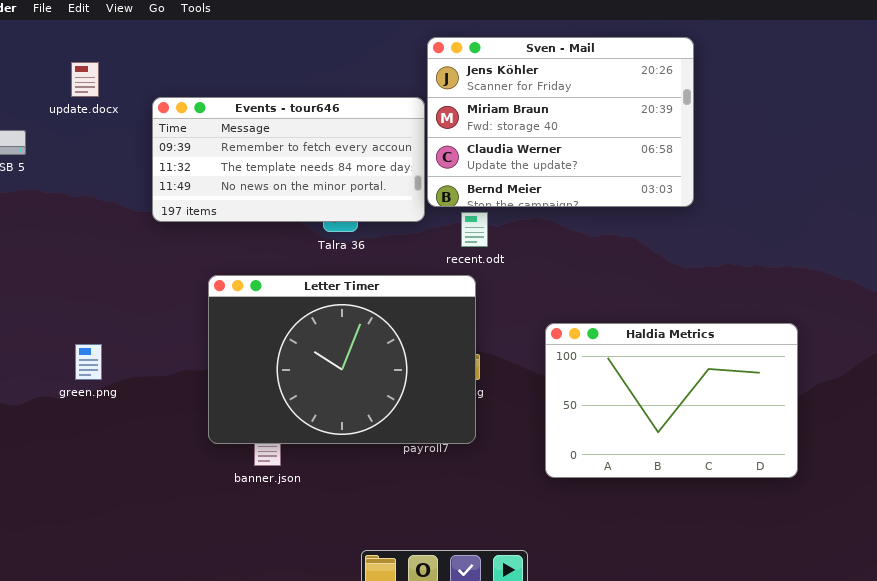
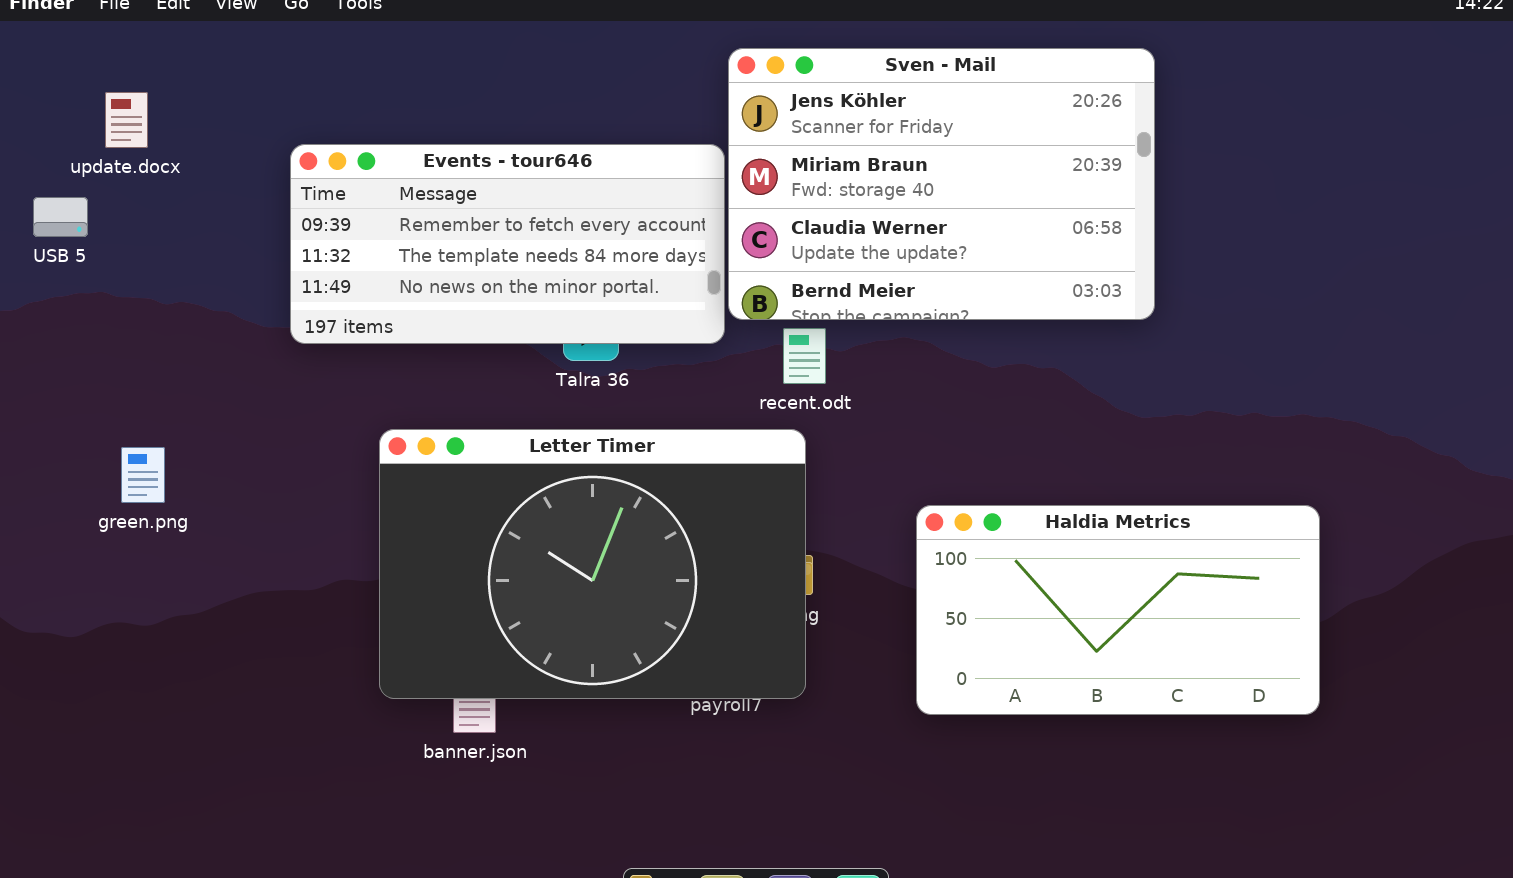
update.docx: [71,62,99,97] -> [105,92,148,148], moved
Haldia Metrics: [545,323,798,478] -> [916,505,1320,715], resized
green.png: [75,344,102,380] -> [121,447,165,503], moved

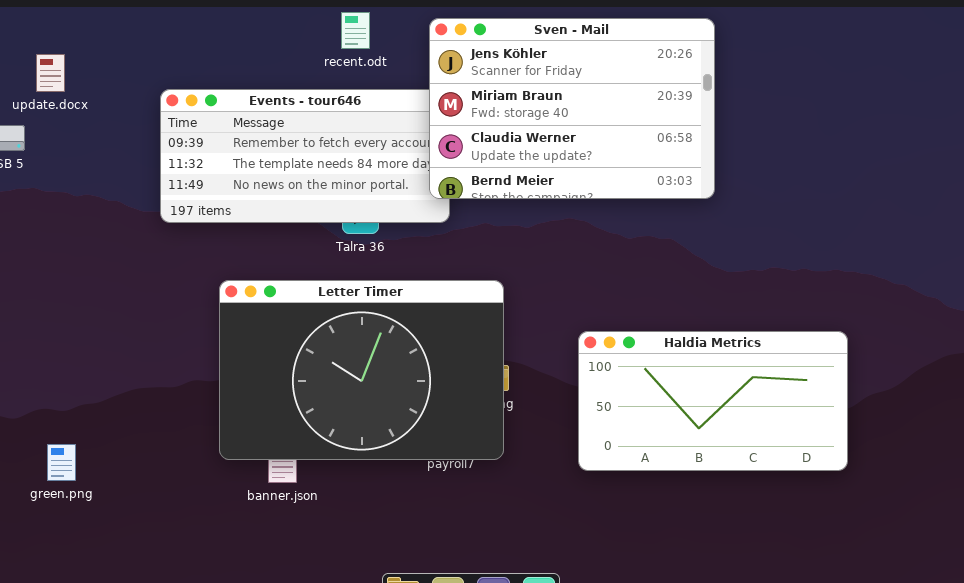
Sven - Mail: [728,48,1155,320] -> [429,18,715,199], moved
recent.odt: [783,328,826,384] -> [341,12,370,49], moved
green.png: [121,447,165,503] -> [47,444,76,481], moved

